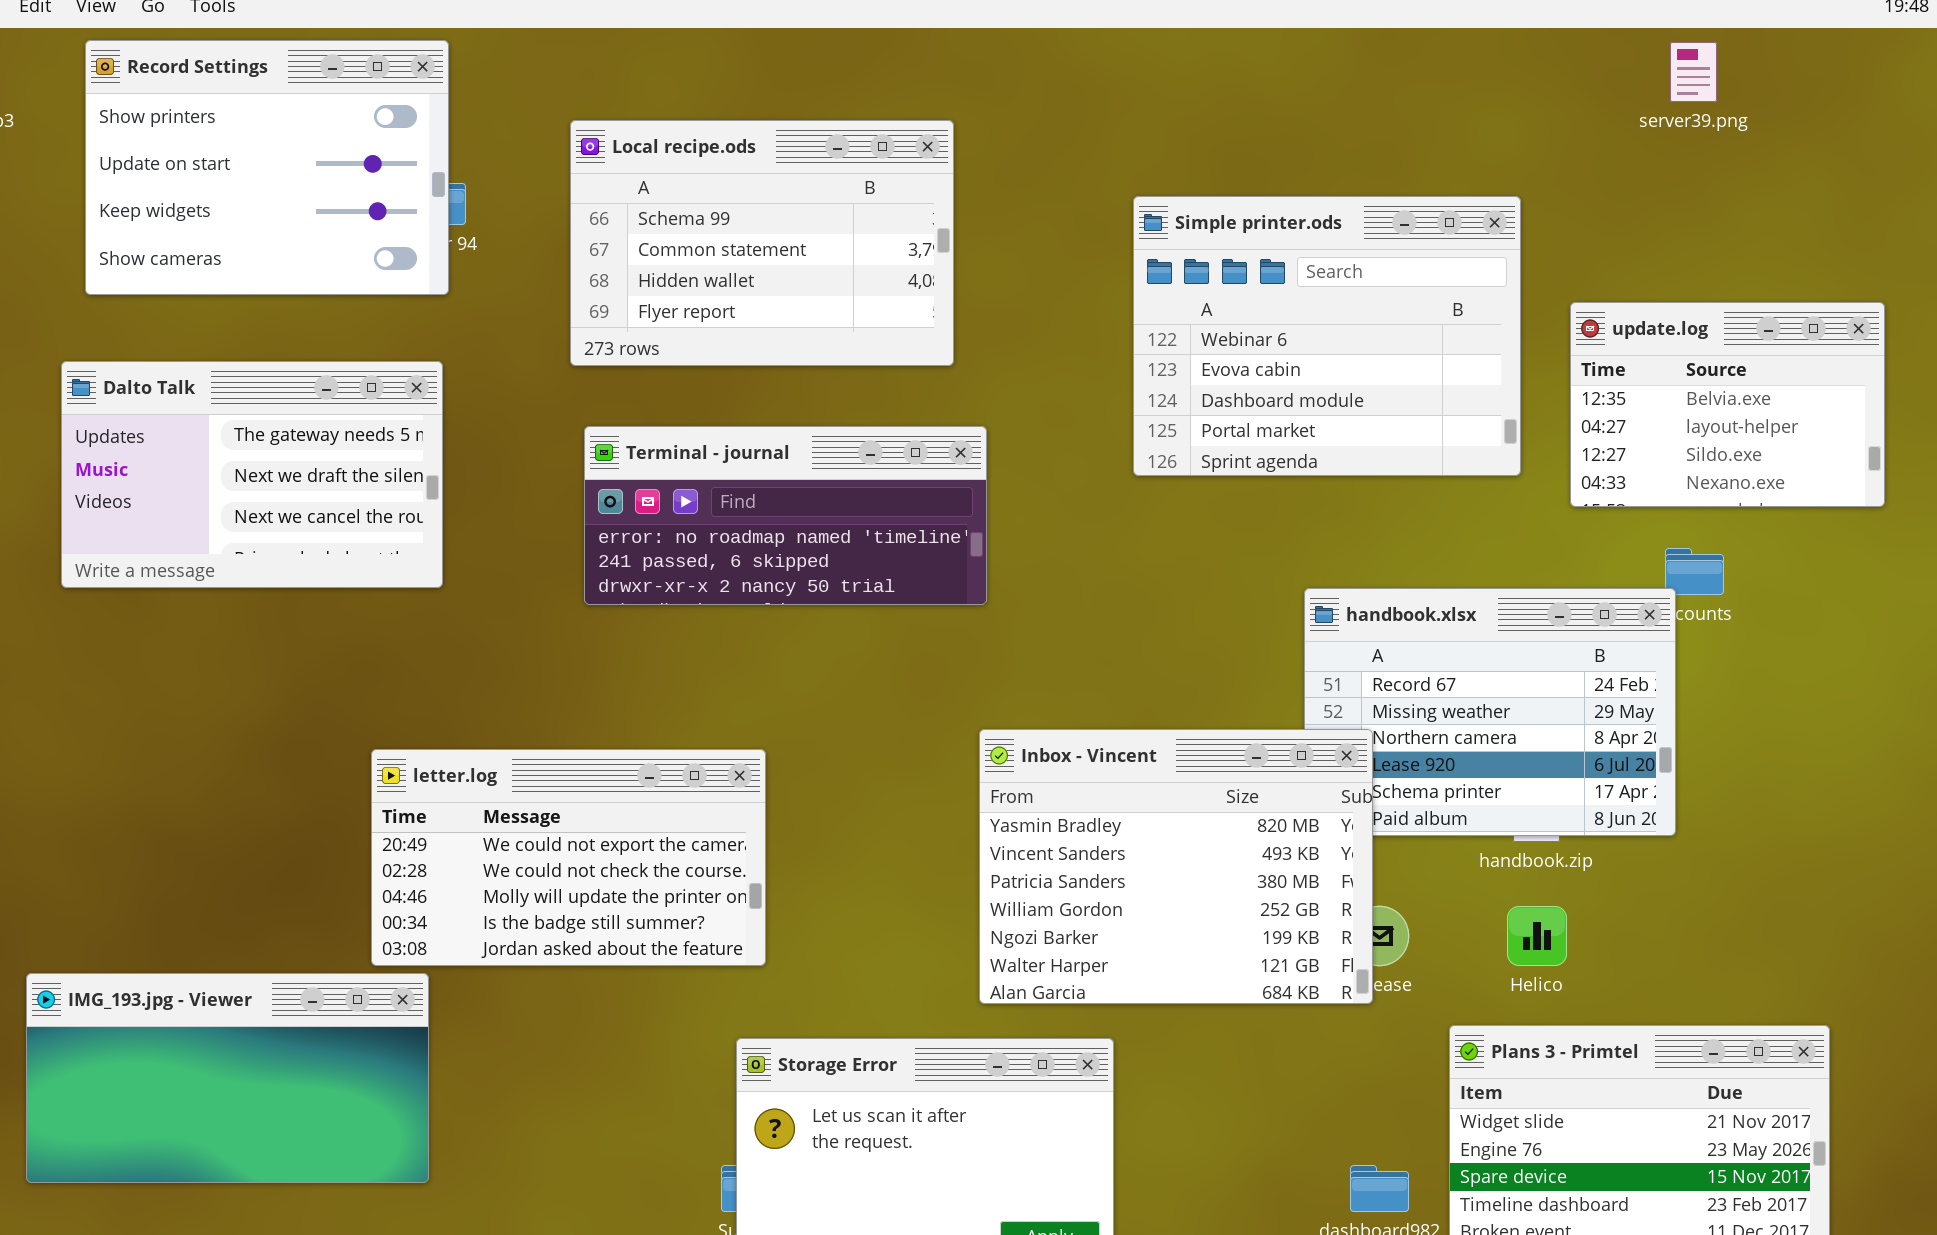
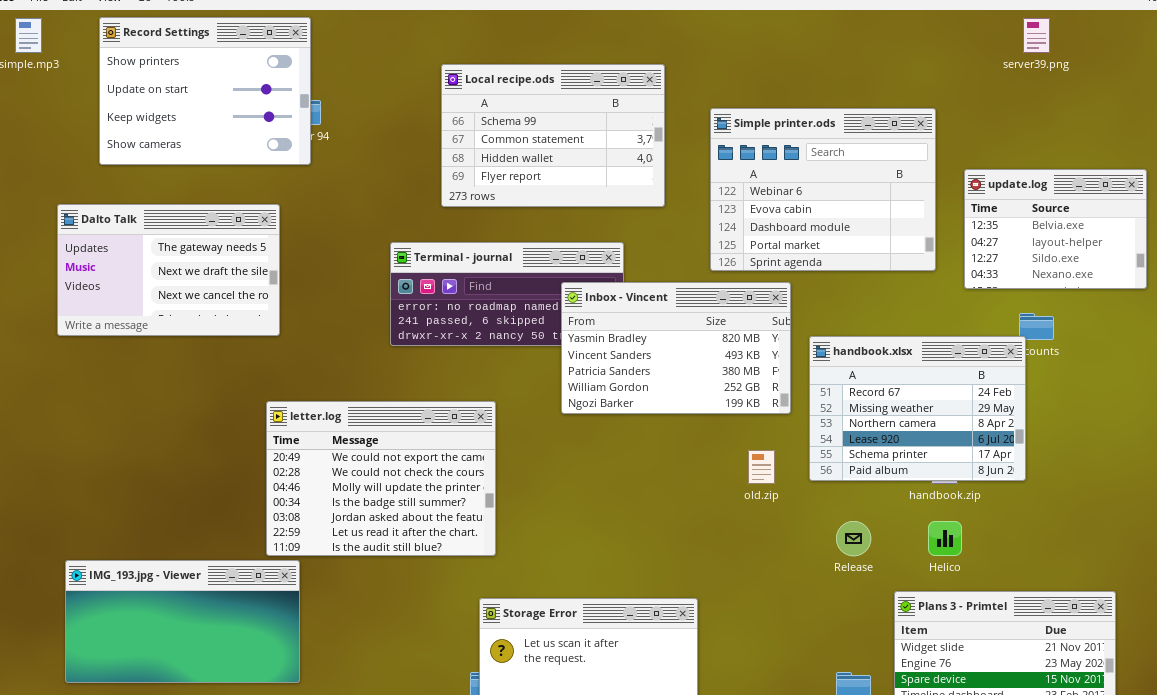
Local recipe.ods: [570,120,954,366] -> [441,64,665,207], moved
Dalto Talk: [61,361,443,588] -> [57,204,280,336], moved
Inbox - Vincent: [979,729,1373,1004] -> [561,282,791,414], moved, resized
letter.log: [371,749,766,966] -> [266,401,496,556], resized

